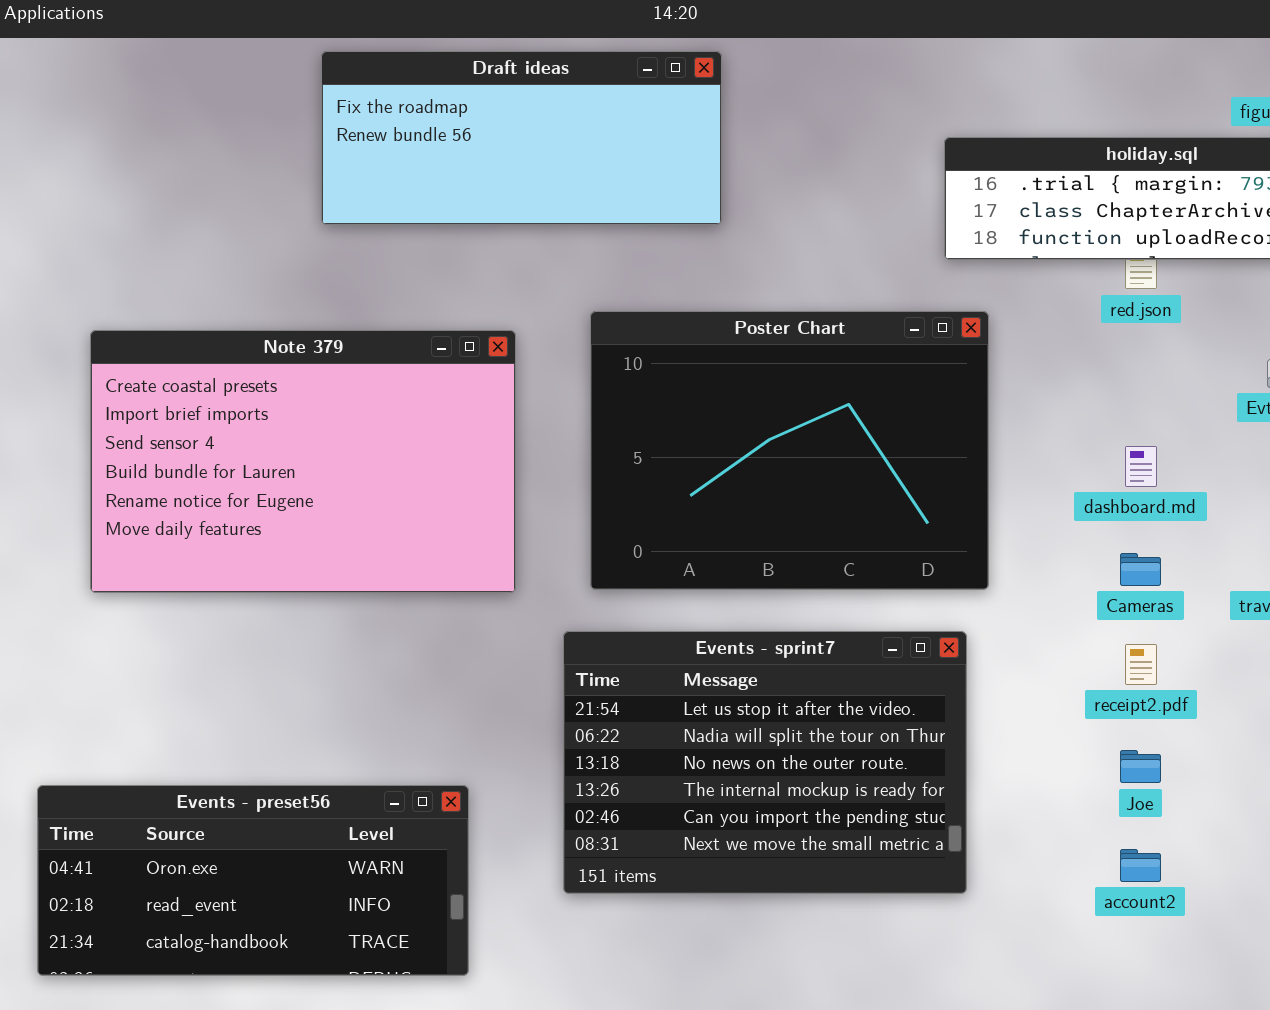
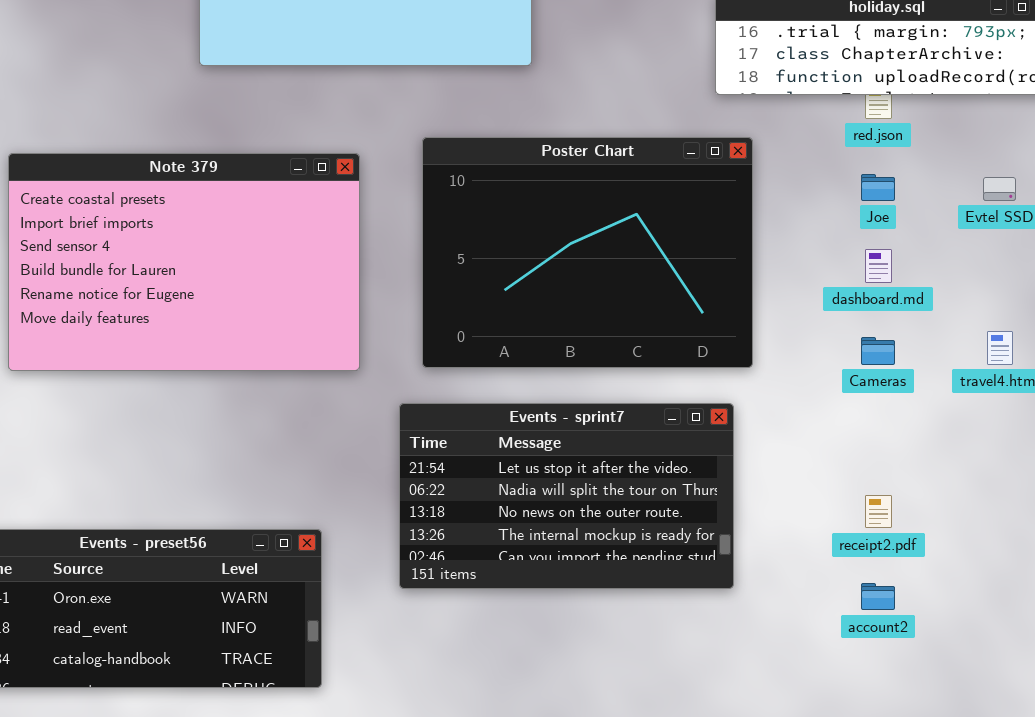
Events - sprint7: [563,631,967,894] -> [399,403,734,589], resized
receipt2.pdf: [1125,644,1157,685] -> [865,495,892,528], moved
Joe: [1120,750,1161,783] -> [861,174,895,201], moved

